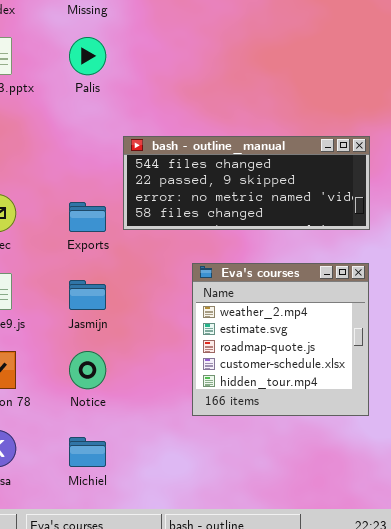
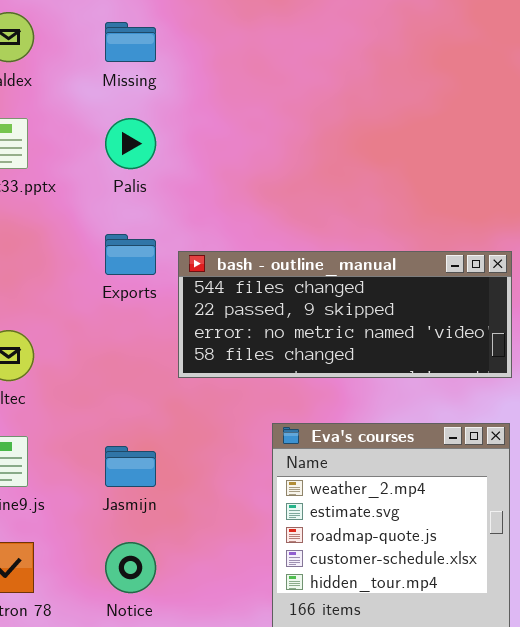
Exports: [69,202,106,232] -> [105,234,156,275], moved

